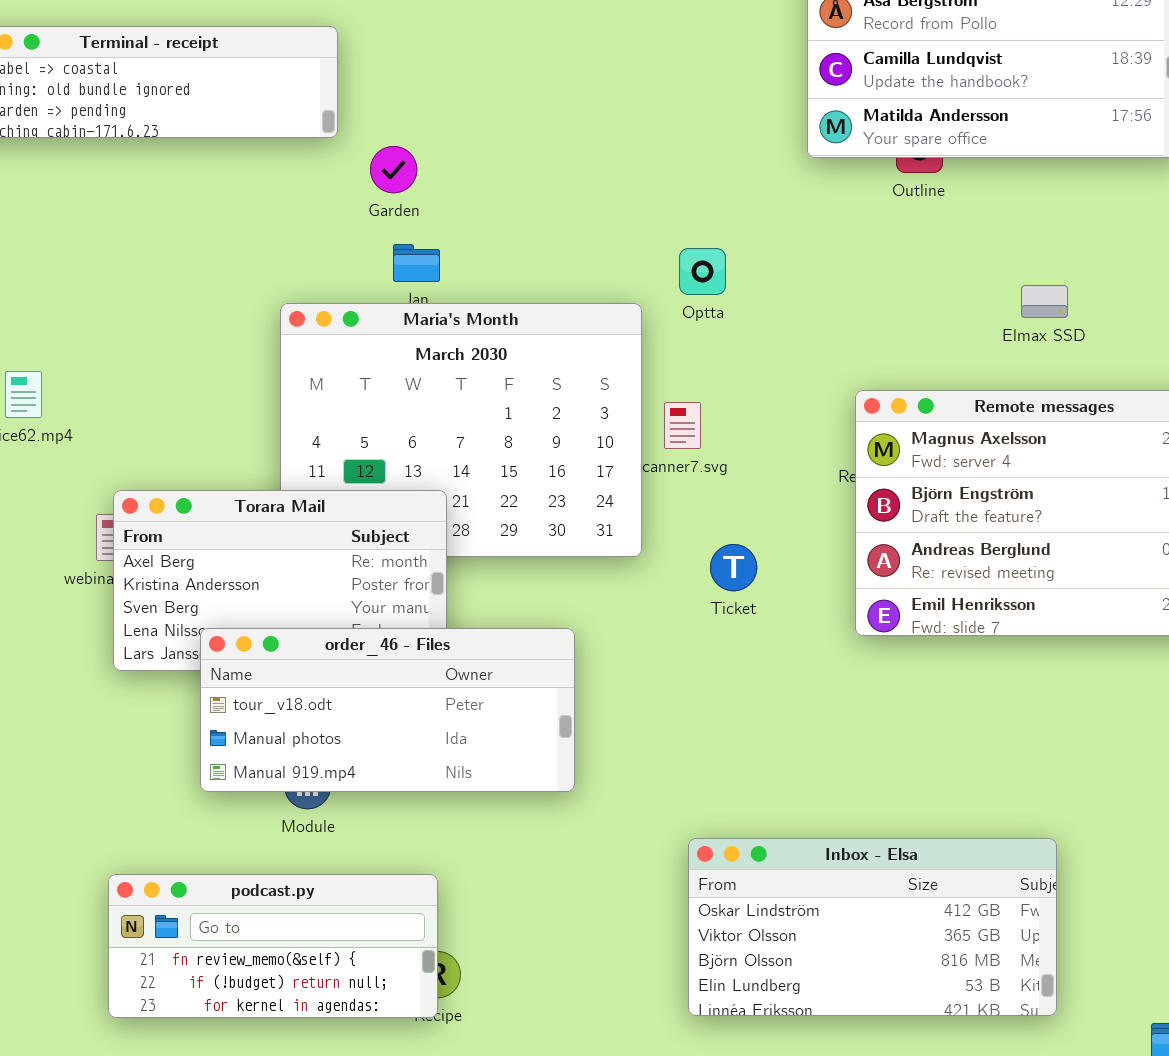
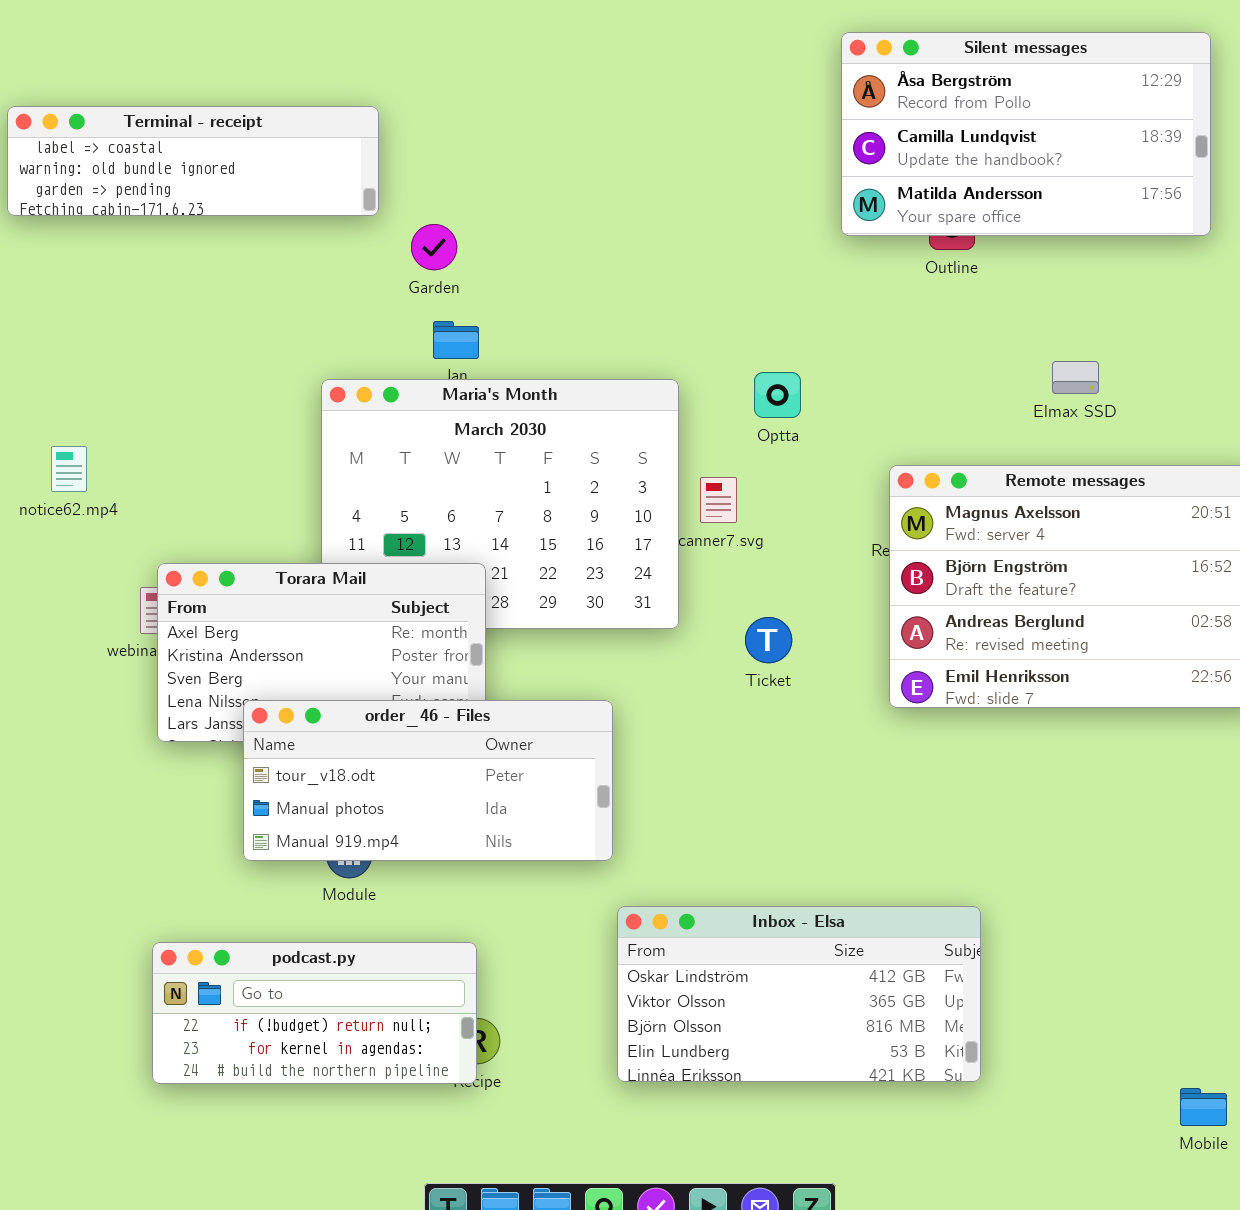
Optta: [679,248,726,295] -> [754,372,801,418], moved
Inbox - Elsa: [688,838,1057,1016] -> [617,906,981,1082], moved
podcast.py: [108,874,438,1018] -> [152,942,477,1084], scrolled down 1 row

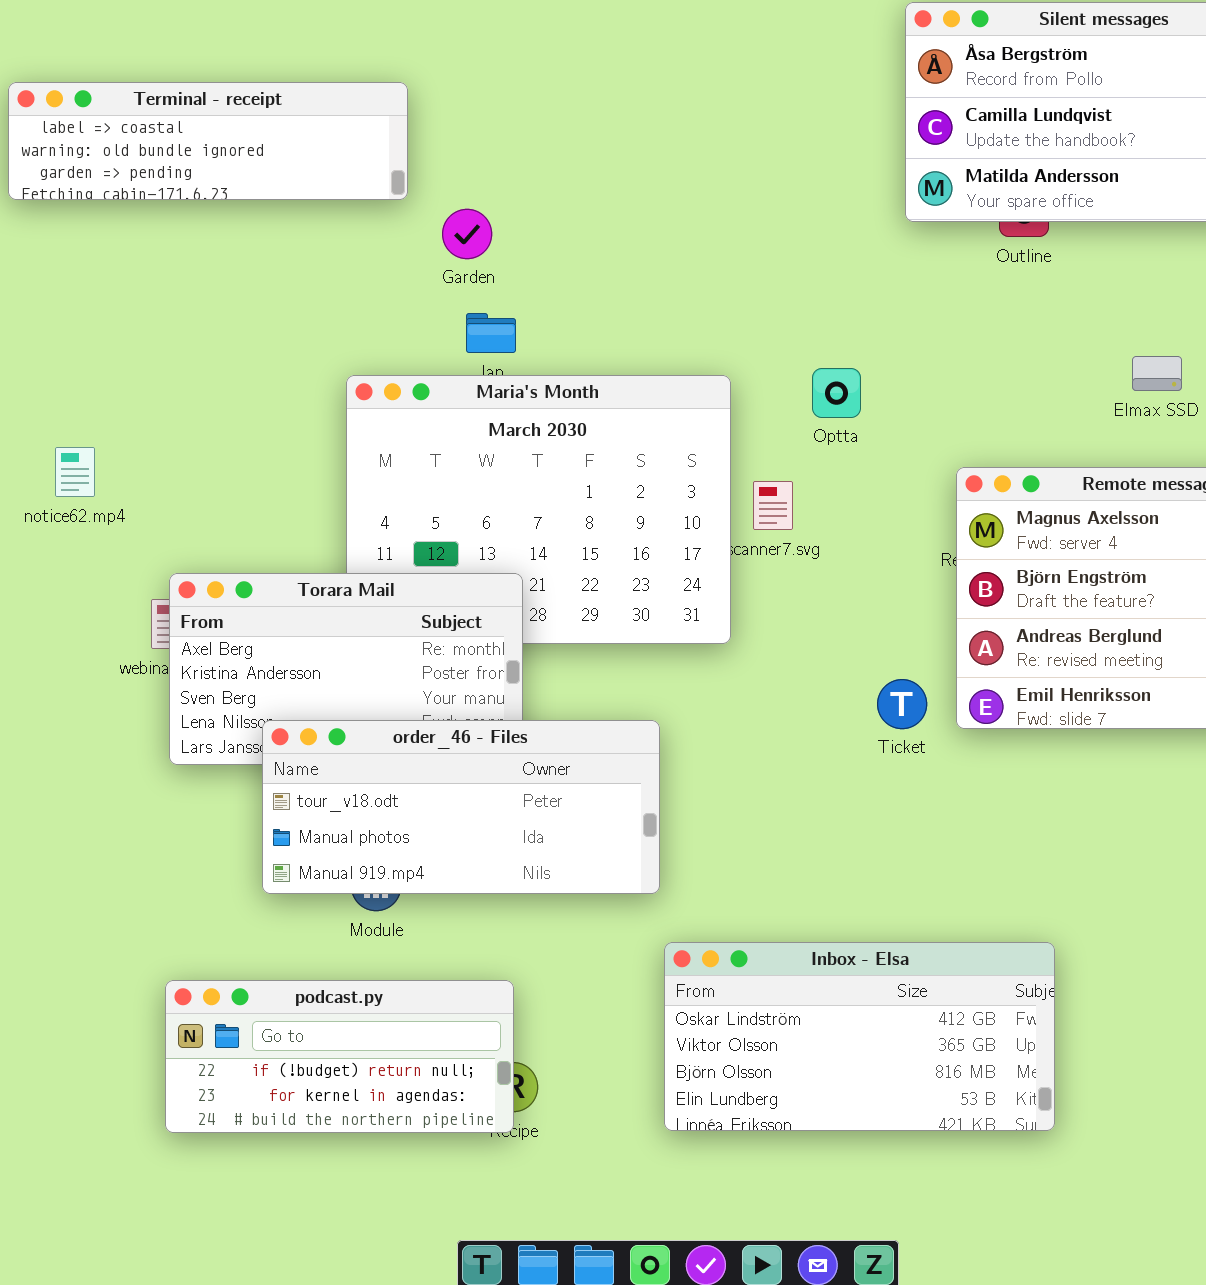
Ticket: [745,617,792,663] -> [877,679,927,729], moved

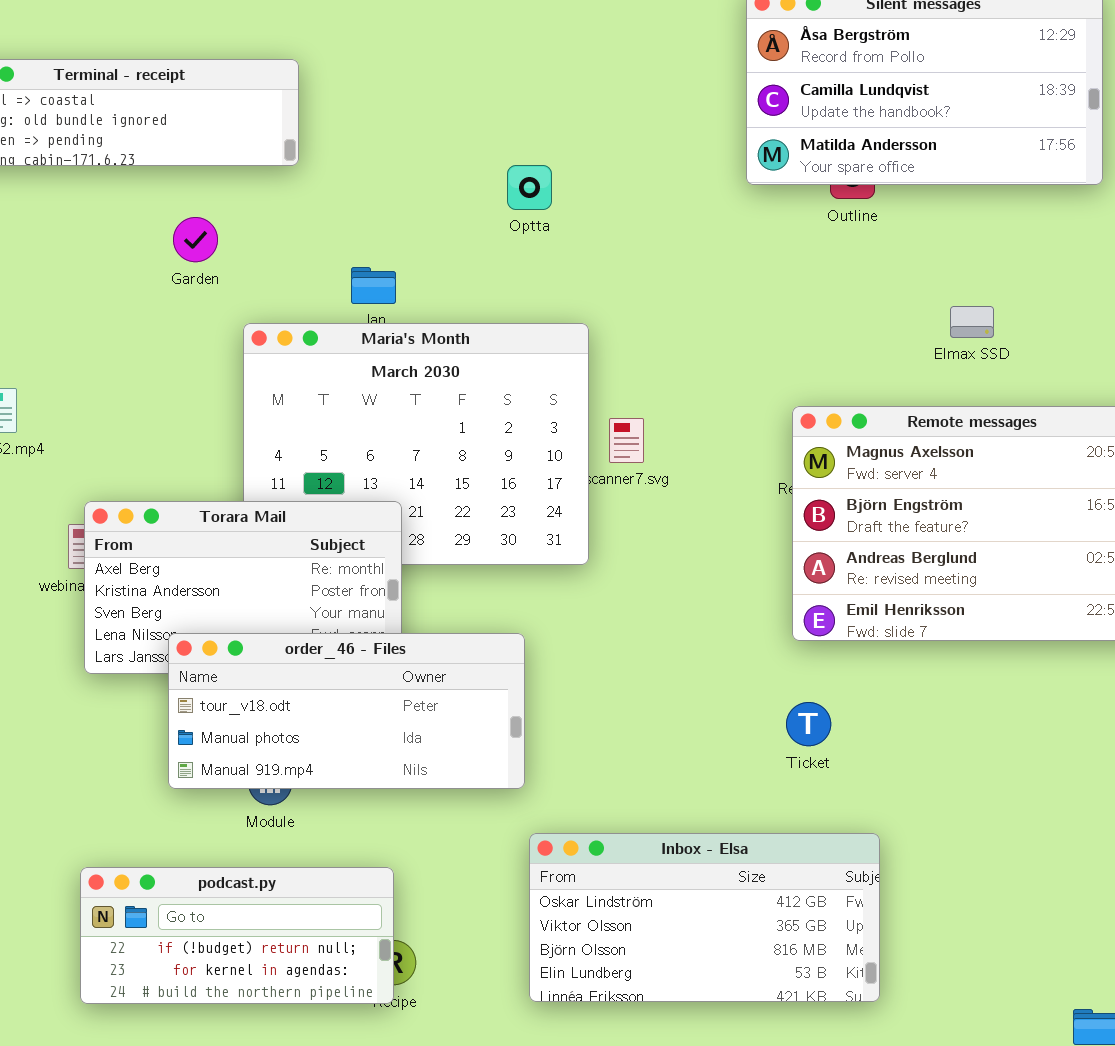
Garden: [442,209,492,259] -> [173,217,218,262], moved
Optta: [812,368,861,418] -> [507,165,552,210], moved
Ticket: [877,679,927,729] -> [786,702,831,746], moved

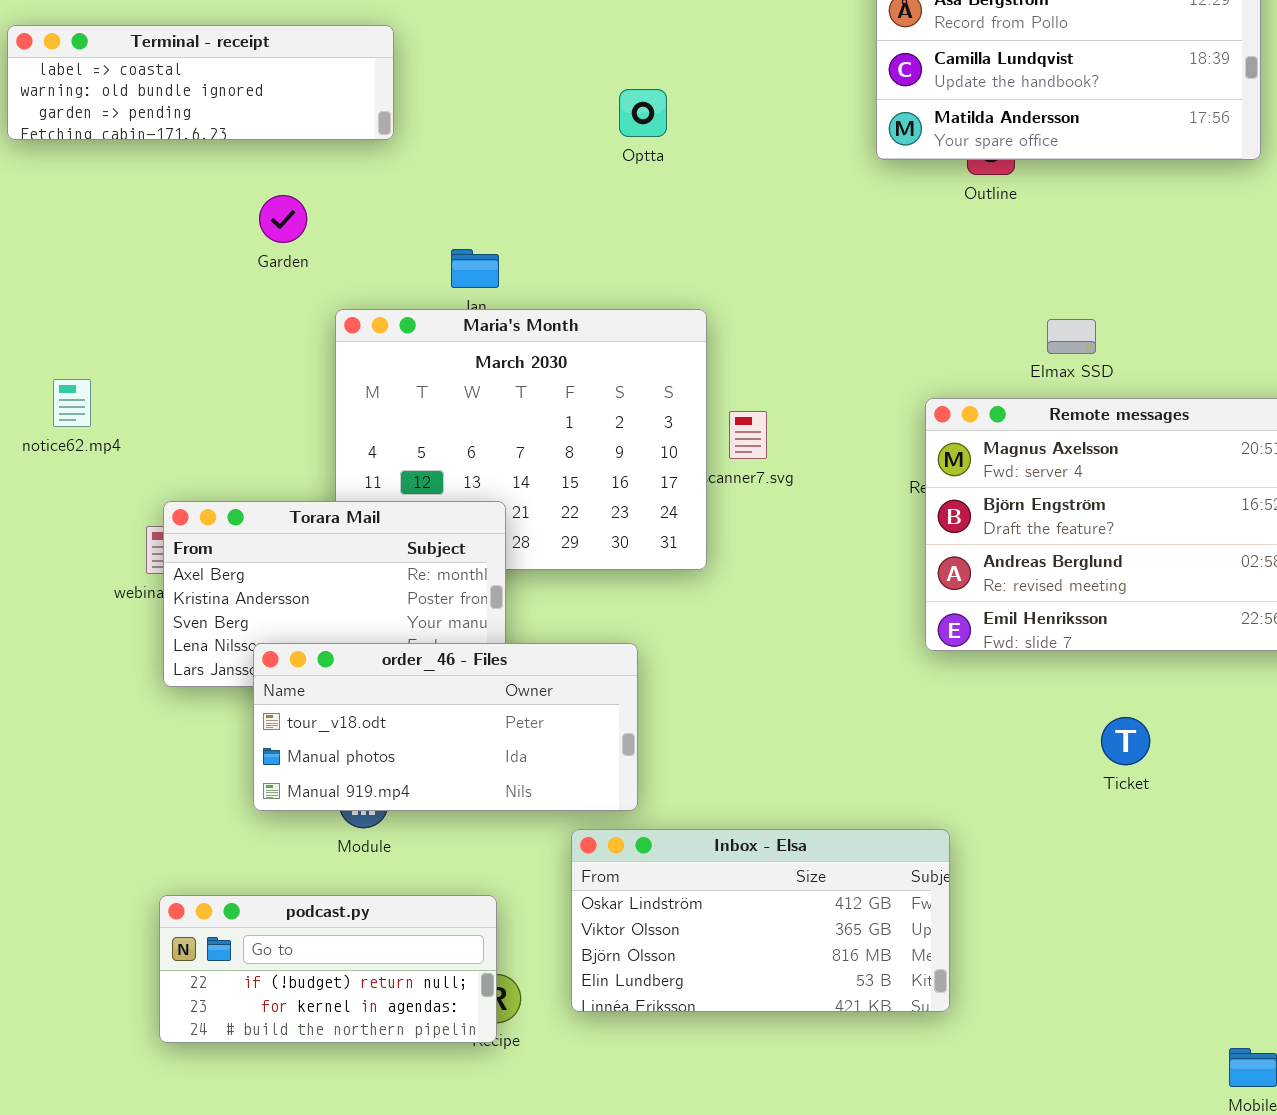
Optta: [507,165,552,210] -> [619,89,667,137], moved
Elmax SSD: [950,306,994,338] -> [1047,319,1096,354], moved
Ticket: [786,702,831,746] -> [1101,717,1150,765], moved
Inbox - Elsa: [529,833,880,1002] -> [571,829,950,1012], moved

